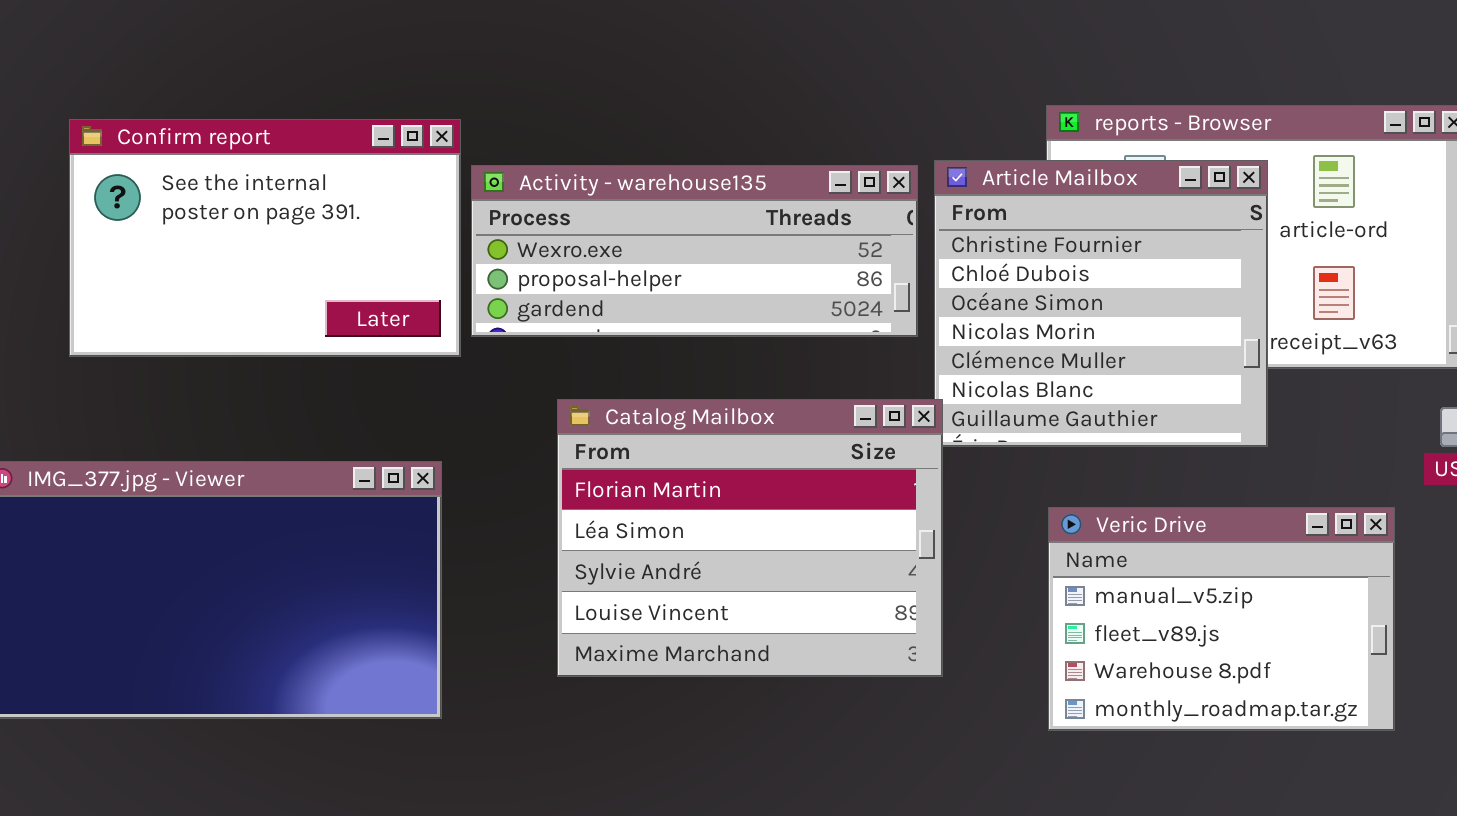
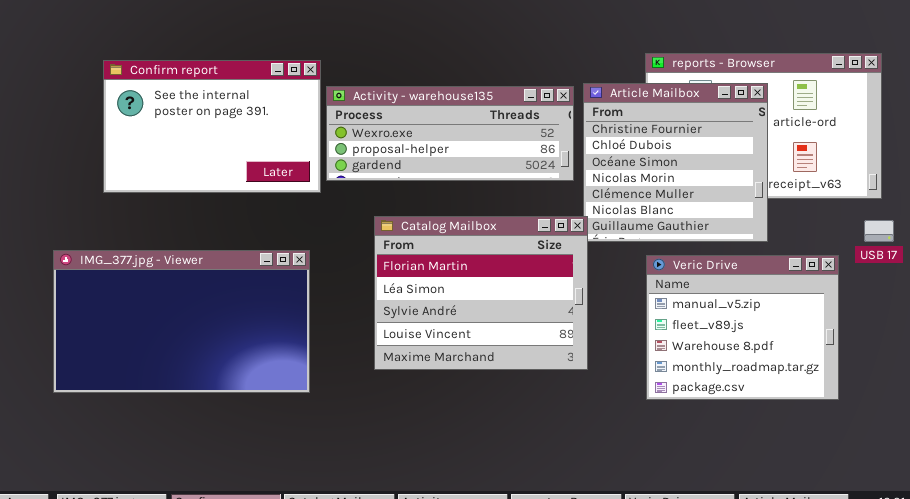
Veric Drive: [1048,507,1395,731] -> [646,255,839,400], resized

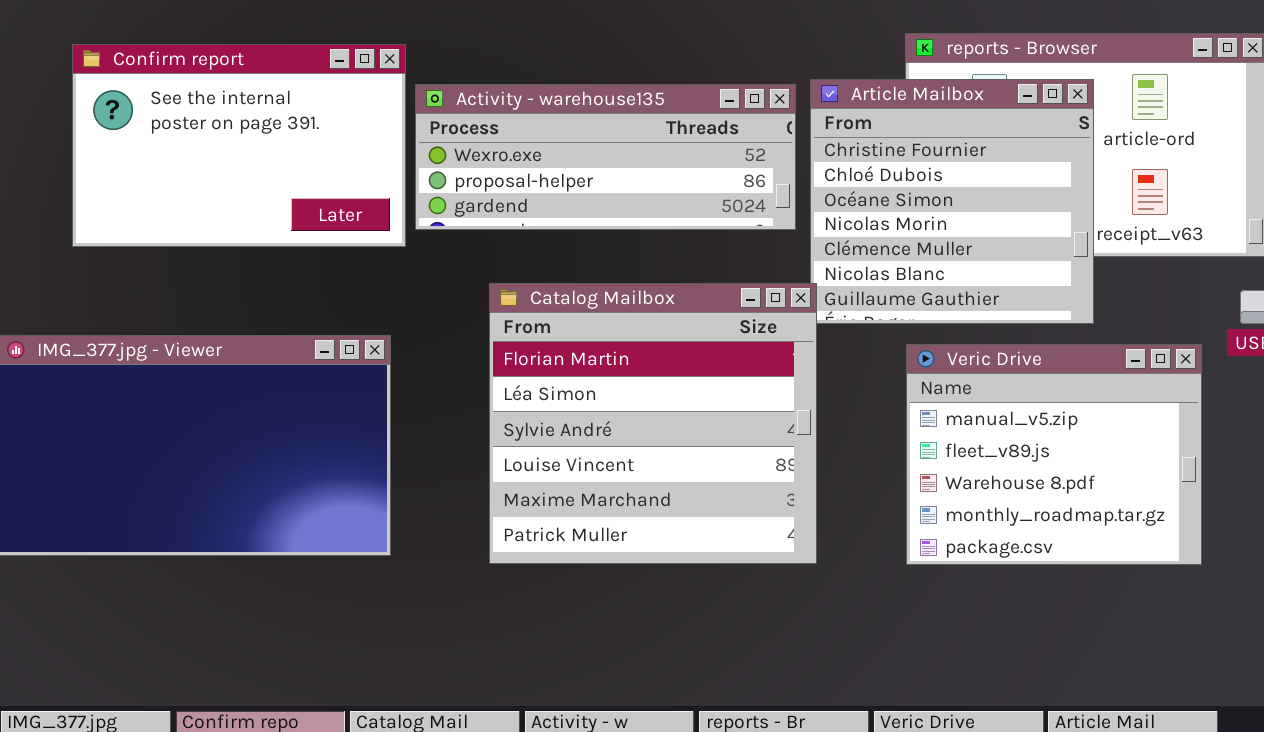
Catalog Mailbox: [374,216,588,370] -> [489,283,817,564], resized

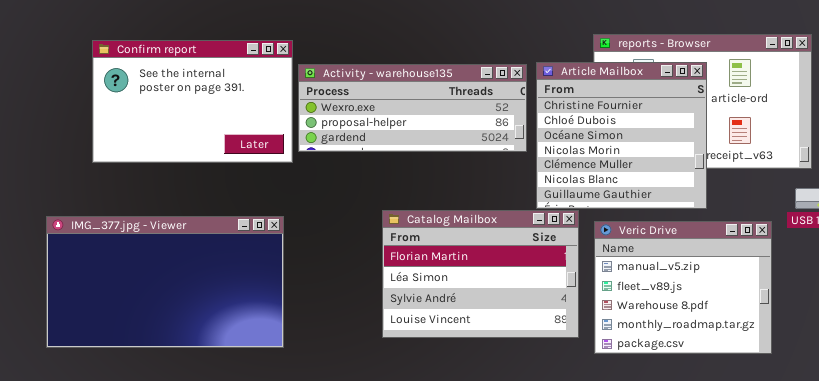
Catalog Mailbox: [489,283,817,564] -> [382,210,579,338], moved, resized

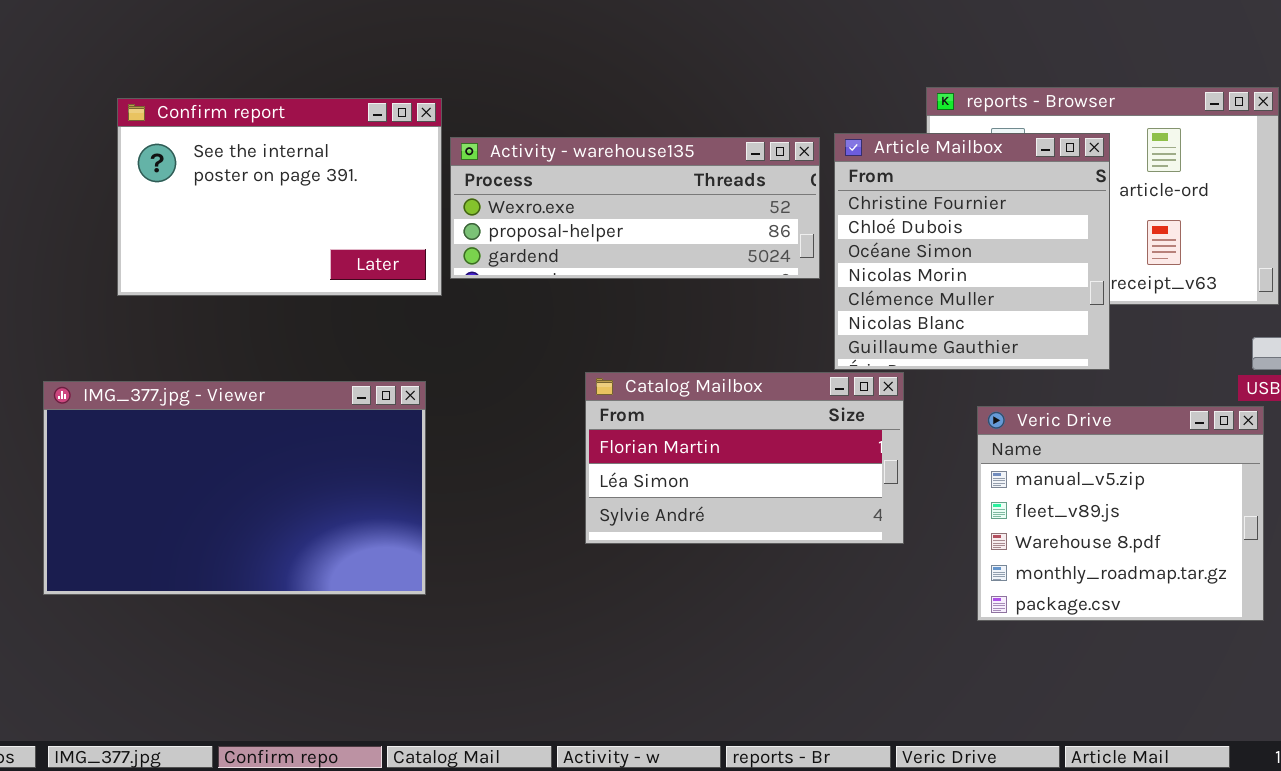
Catalog Mailbox: [382,210,579,338] -> [585,372,904,544], resized
Veric Drive: [594,221,772,354] -> [977,406,1264,621], moved

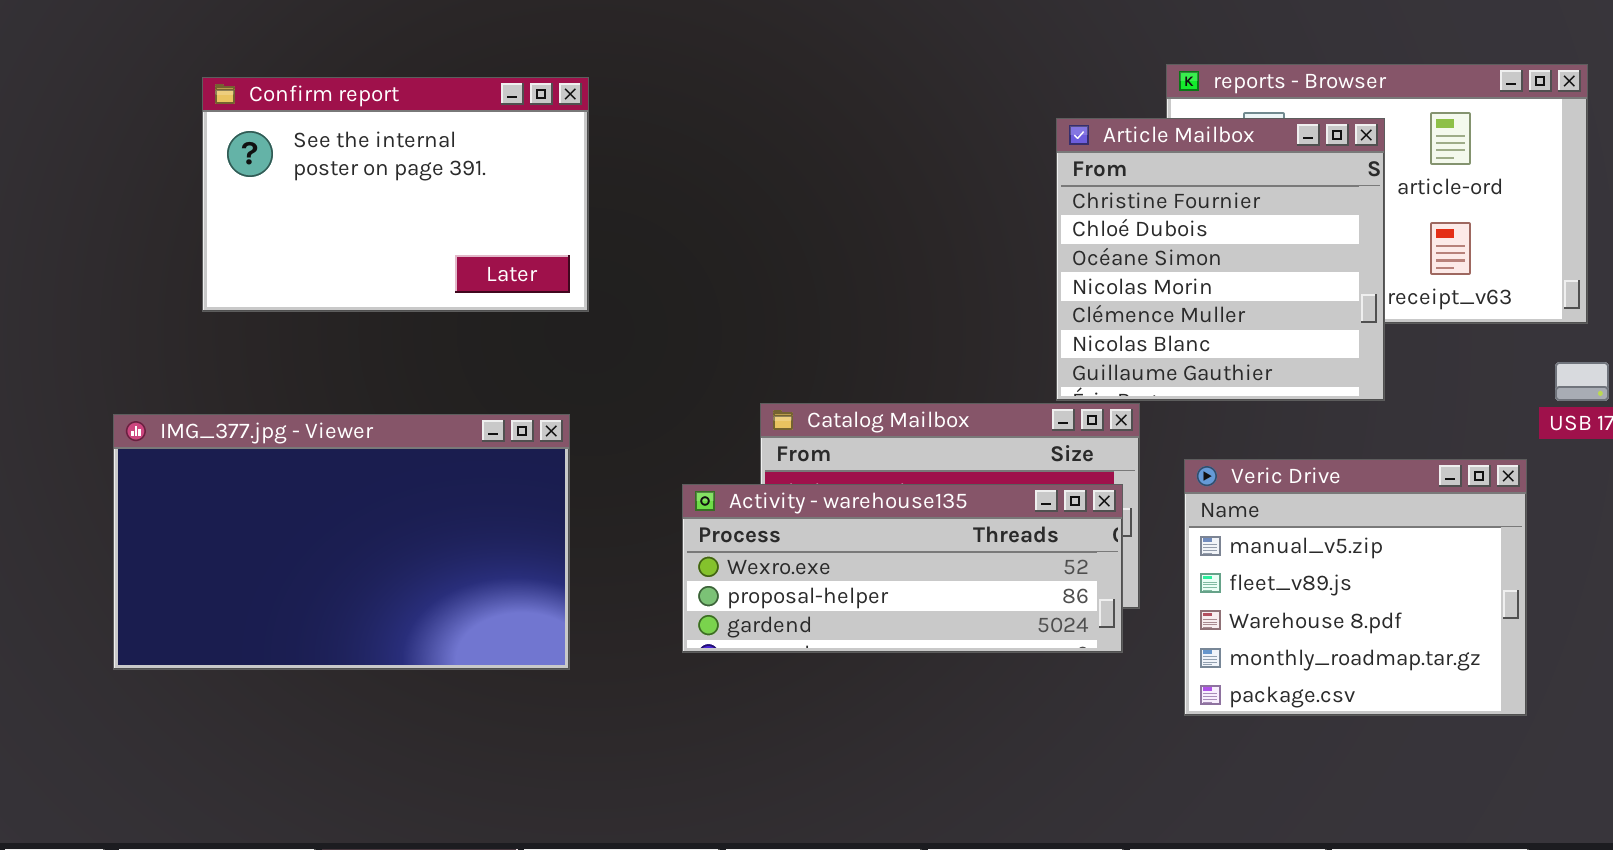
Activity - warehouse135: [450,137,820,279] -> [682,484,1123,653], moved
Veric Drive: [977,406,1264,621] -> [1184,459,1527,716], moved

